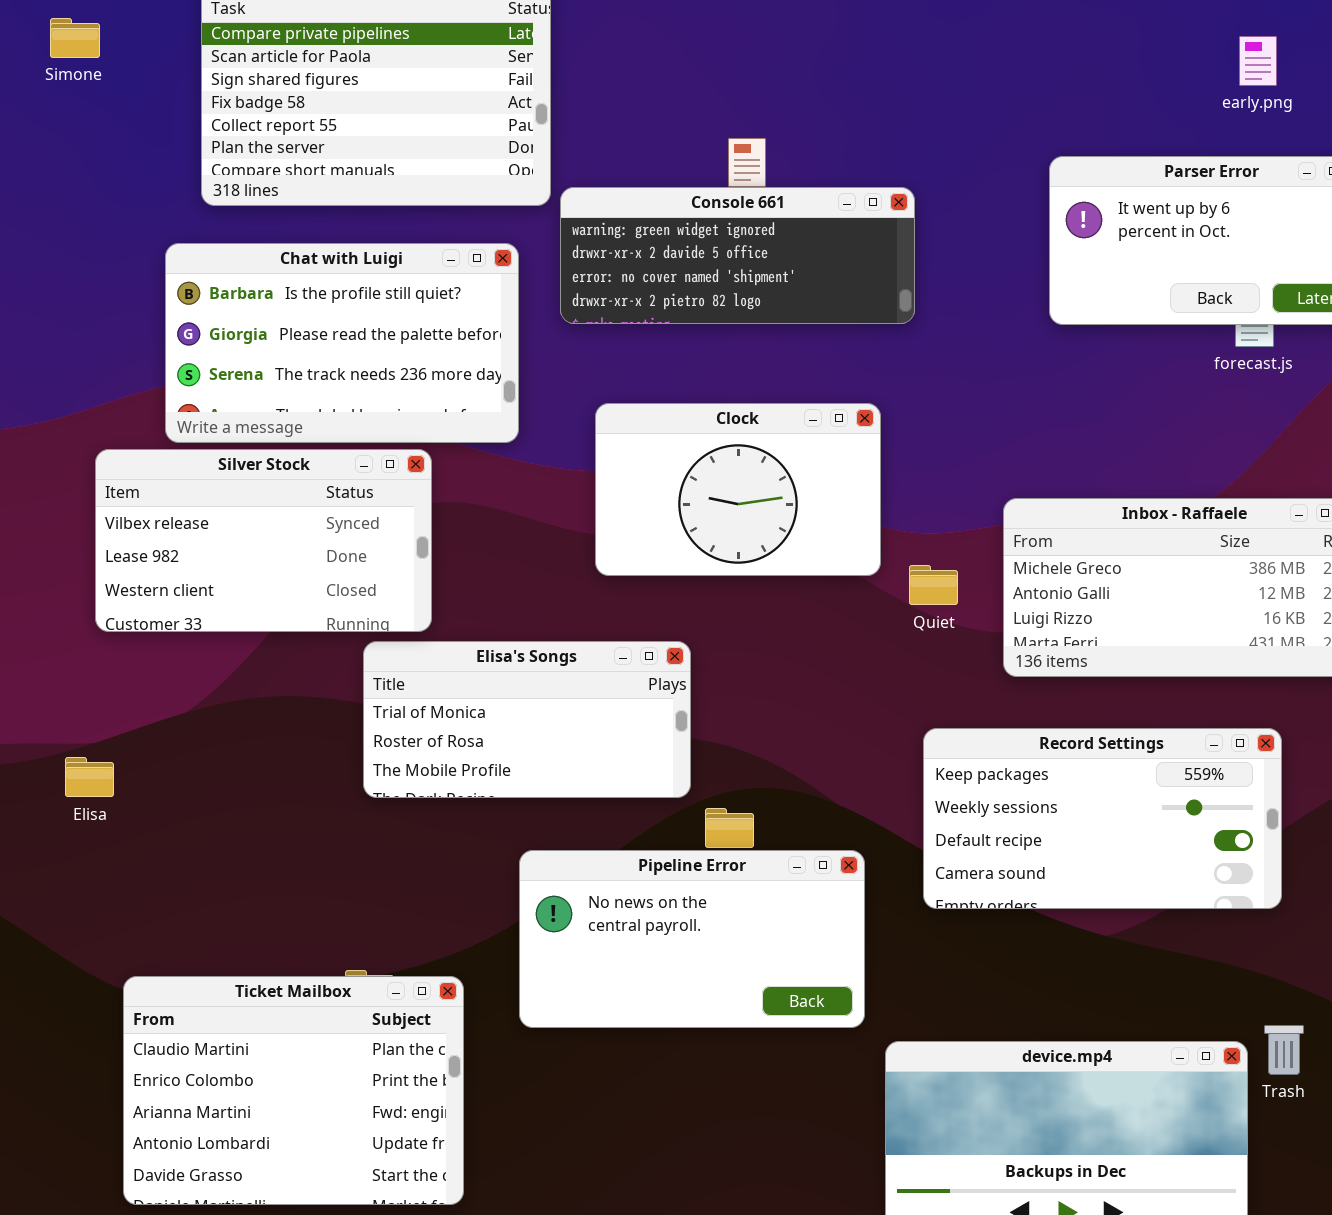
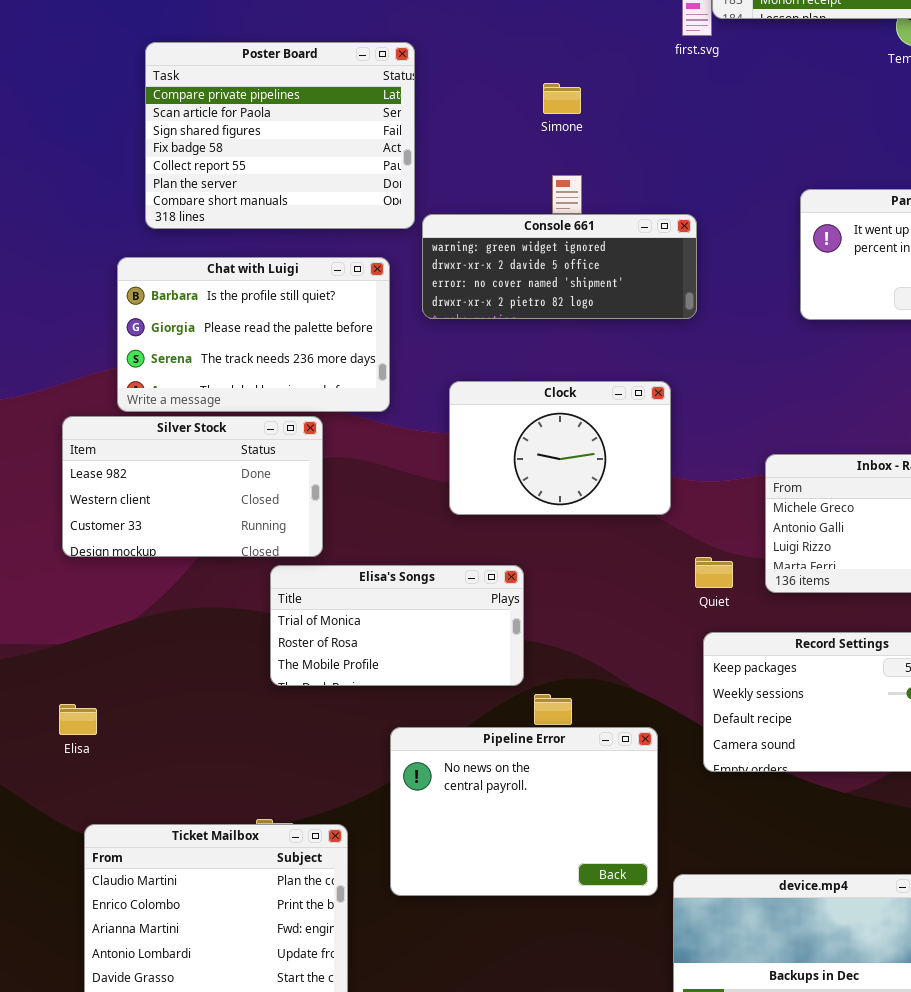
Simone: [50,18,100,58] -> [543,83,581,114], moved
Silver Stock: [95,449,432,632] -> [62,416,323,557], scrolled down 1 row
Quiet: [909,565,958,605] -> [695,557,733,588], moved
Elisa: [65,757,114,797] -> [59,704,97,735], moved
Pipeline Error: [519,850,865,1028] -> [390,727,658,896], resized

